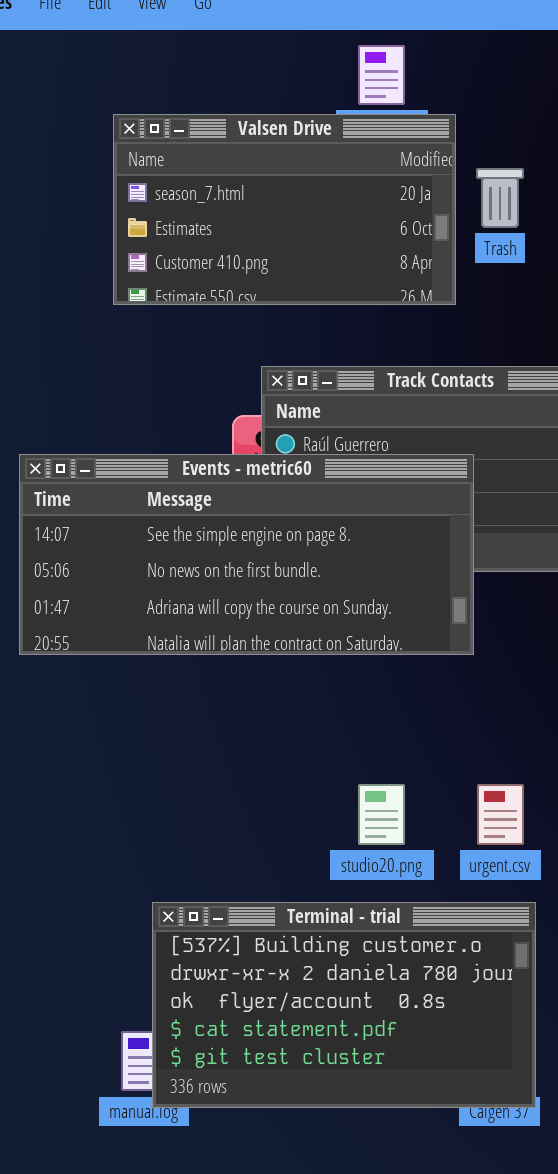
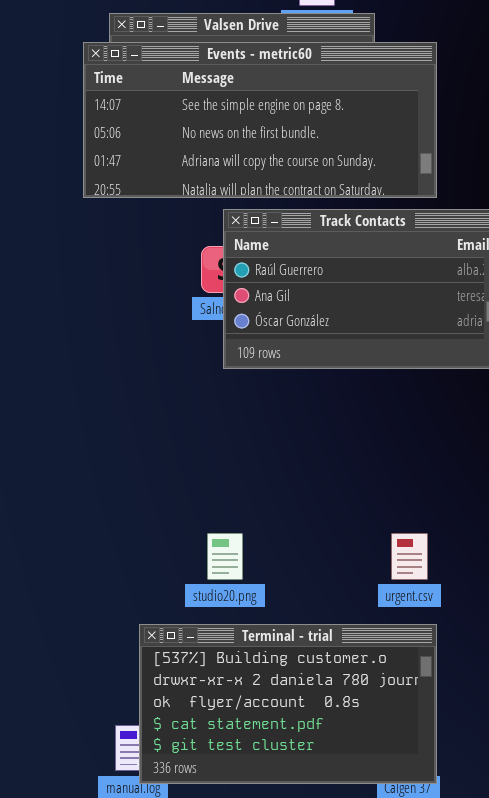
Events - metric60: [19,454,474,655] -> [83,42,437,198], moved
studio20.png: [358,784,405,845] -> [207,533,243,580], moved

